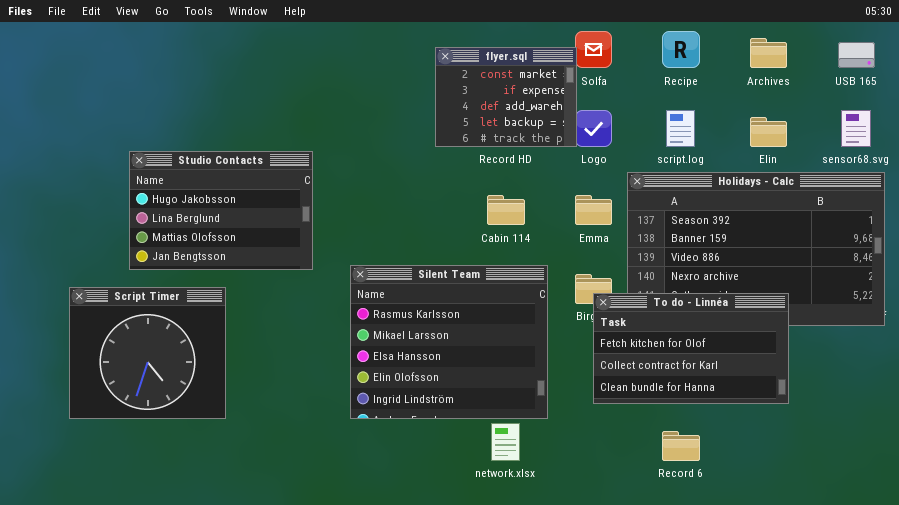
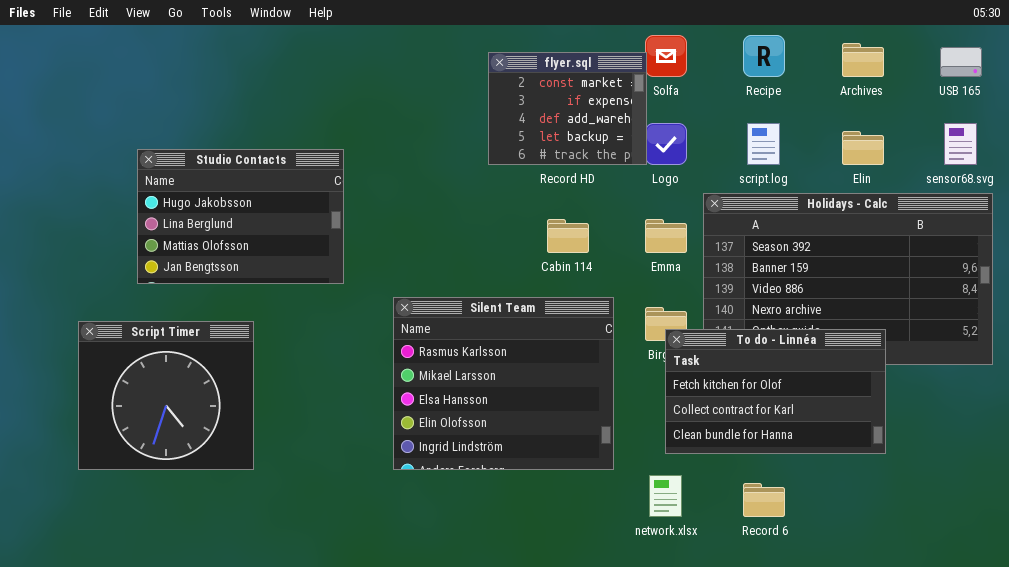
Studio Contacts: [129,151,313,270] -> [137,149,344,284], moved
network.xlsx: [491,423,520,461] -> [649,475,682,517], moved

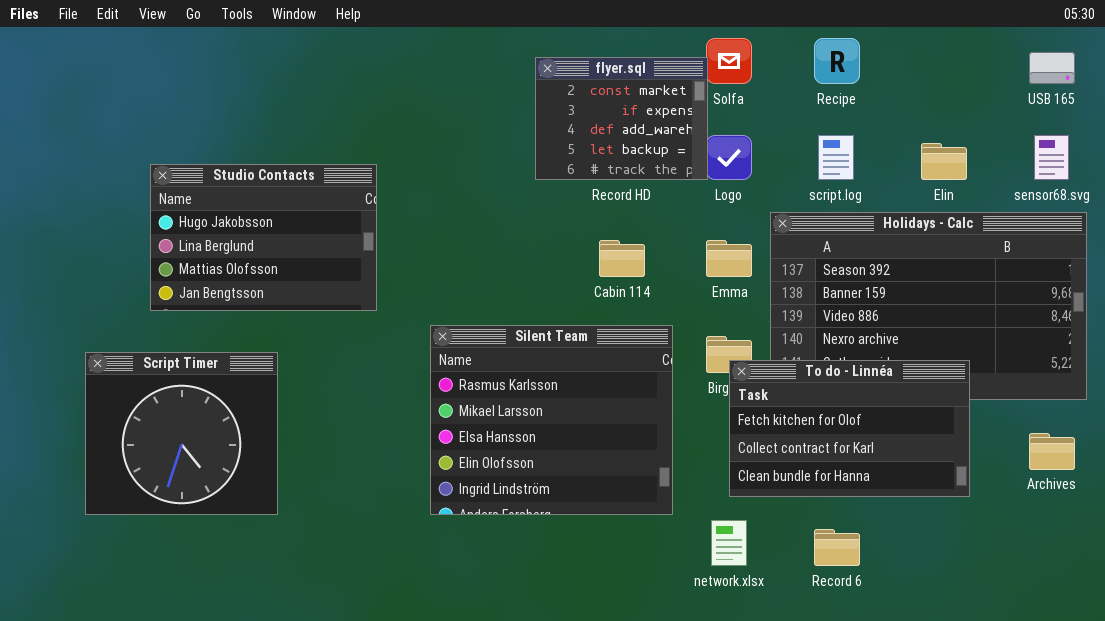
Archives: [842,43,884,77] -> [1029,433,1075,470], moved

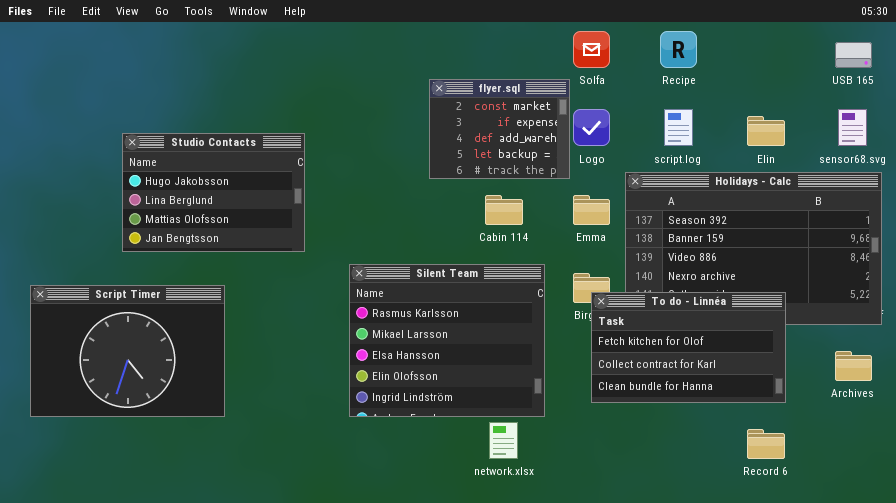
flyer.sql: [535,57,708,180] -> [429,79,570,179], moved
Script Timer: [85,352,278,515] -> [30,285,225,417], resized
network.xlsx: [711,520,747,566] -> [489,422,518,459], moved
Record 6: [814,529,860,566] -> [747,429,785,459], moved

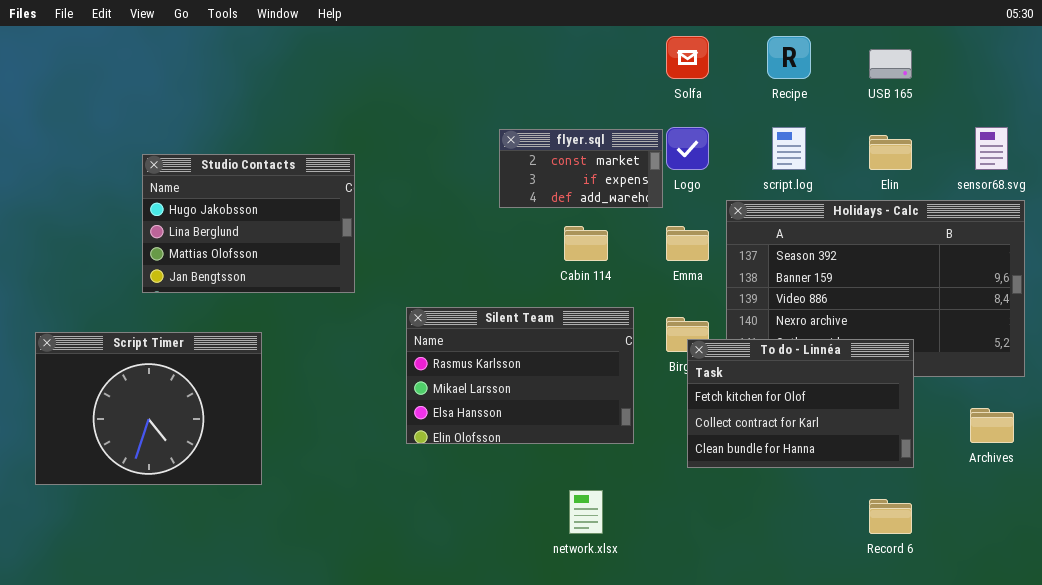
USB 165: [835,42,872,68] -> [869,49,912,79], moved
flyer.sql: [429,79,570,179] -> [499,129,663,208], resized
Silent Team: [349,264,545,417] -> [406,307,634,444], resized

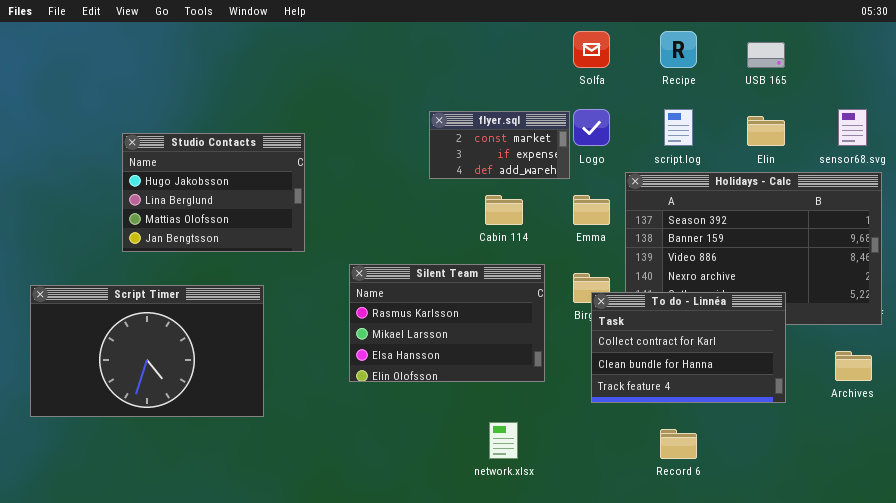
Script Timer: [35,332,262,485] -> [30,285,264,417], resized
To do - Linnéa: [687,339,914,468] -> [591,292,786,403], scrolled down 1 row
Record 6: [869,499,912,534] -> [660,429,697,459], moved

